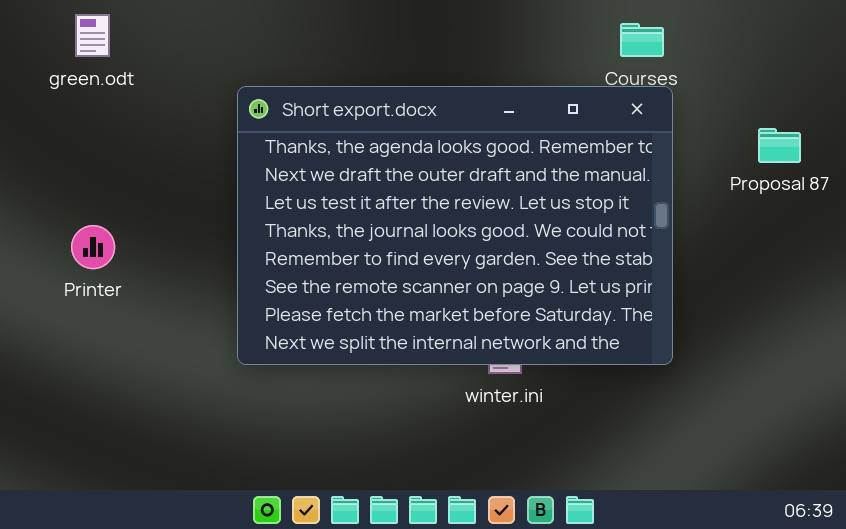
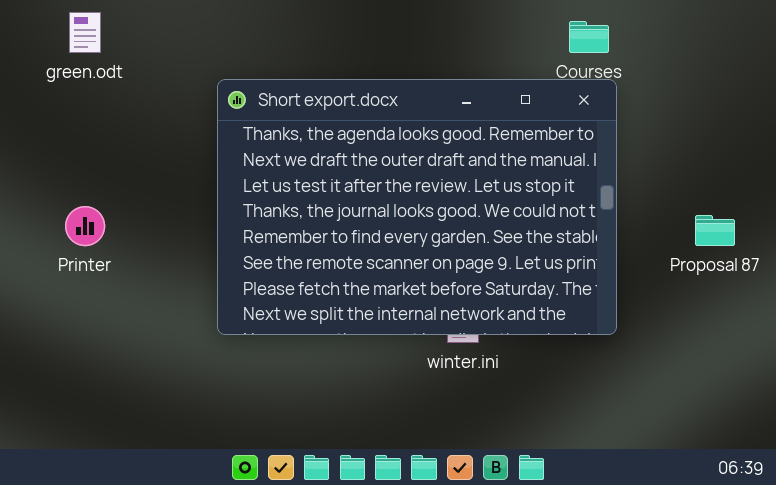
Proposal 87: [758,128,801,163] -> [695,215,735,246], moved

